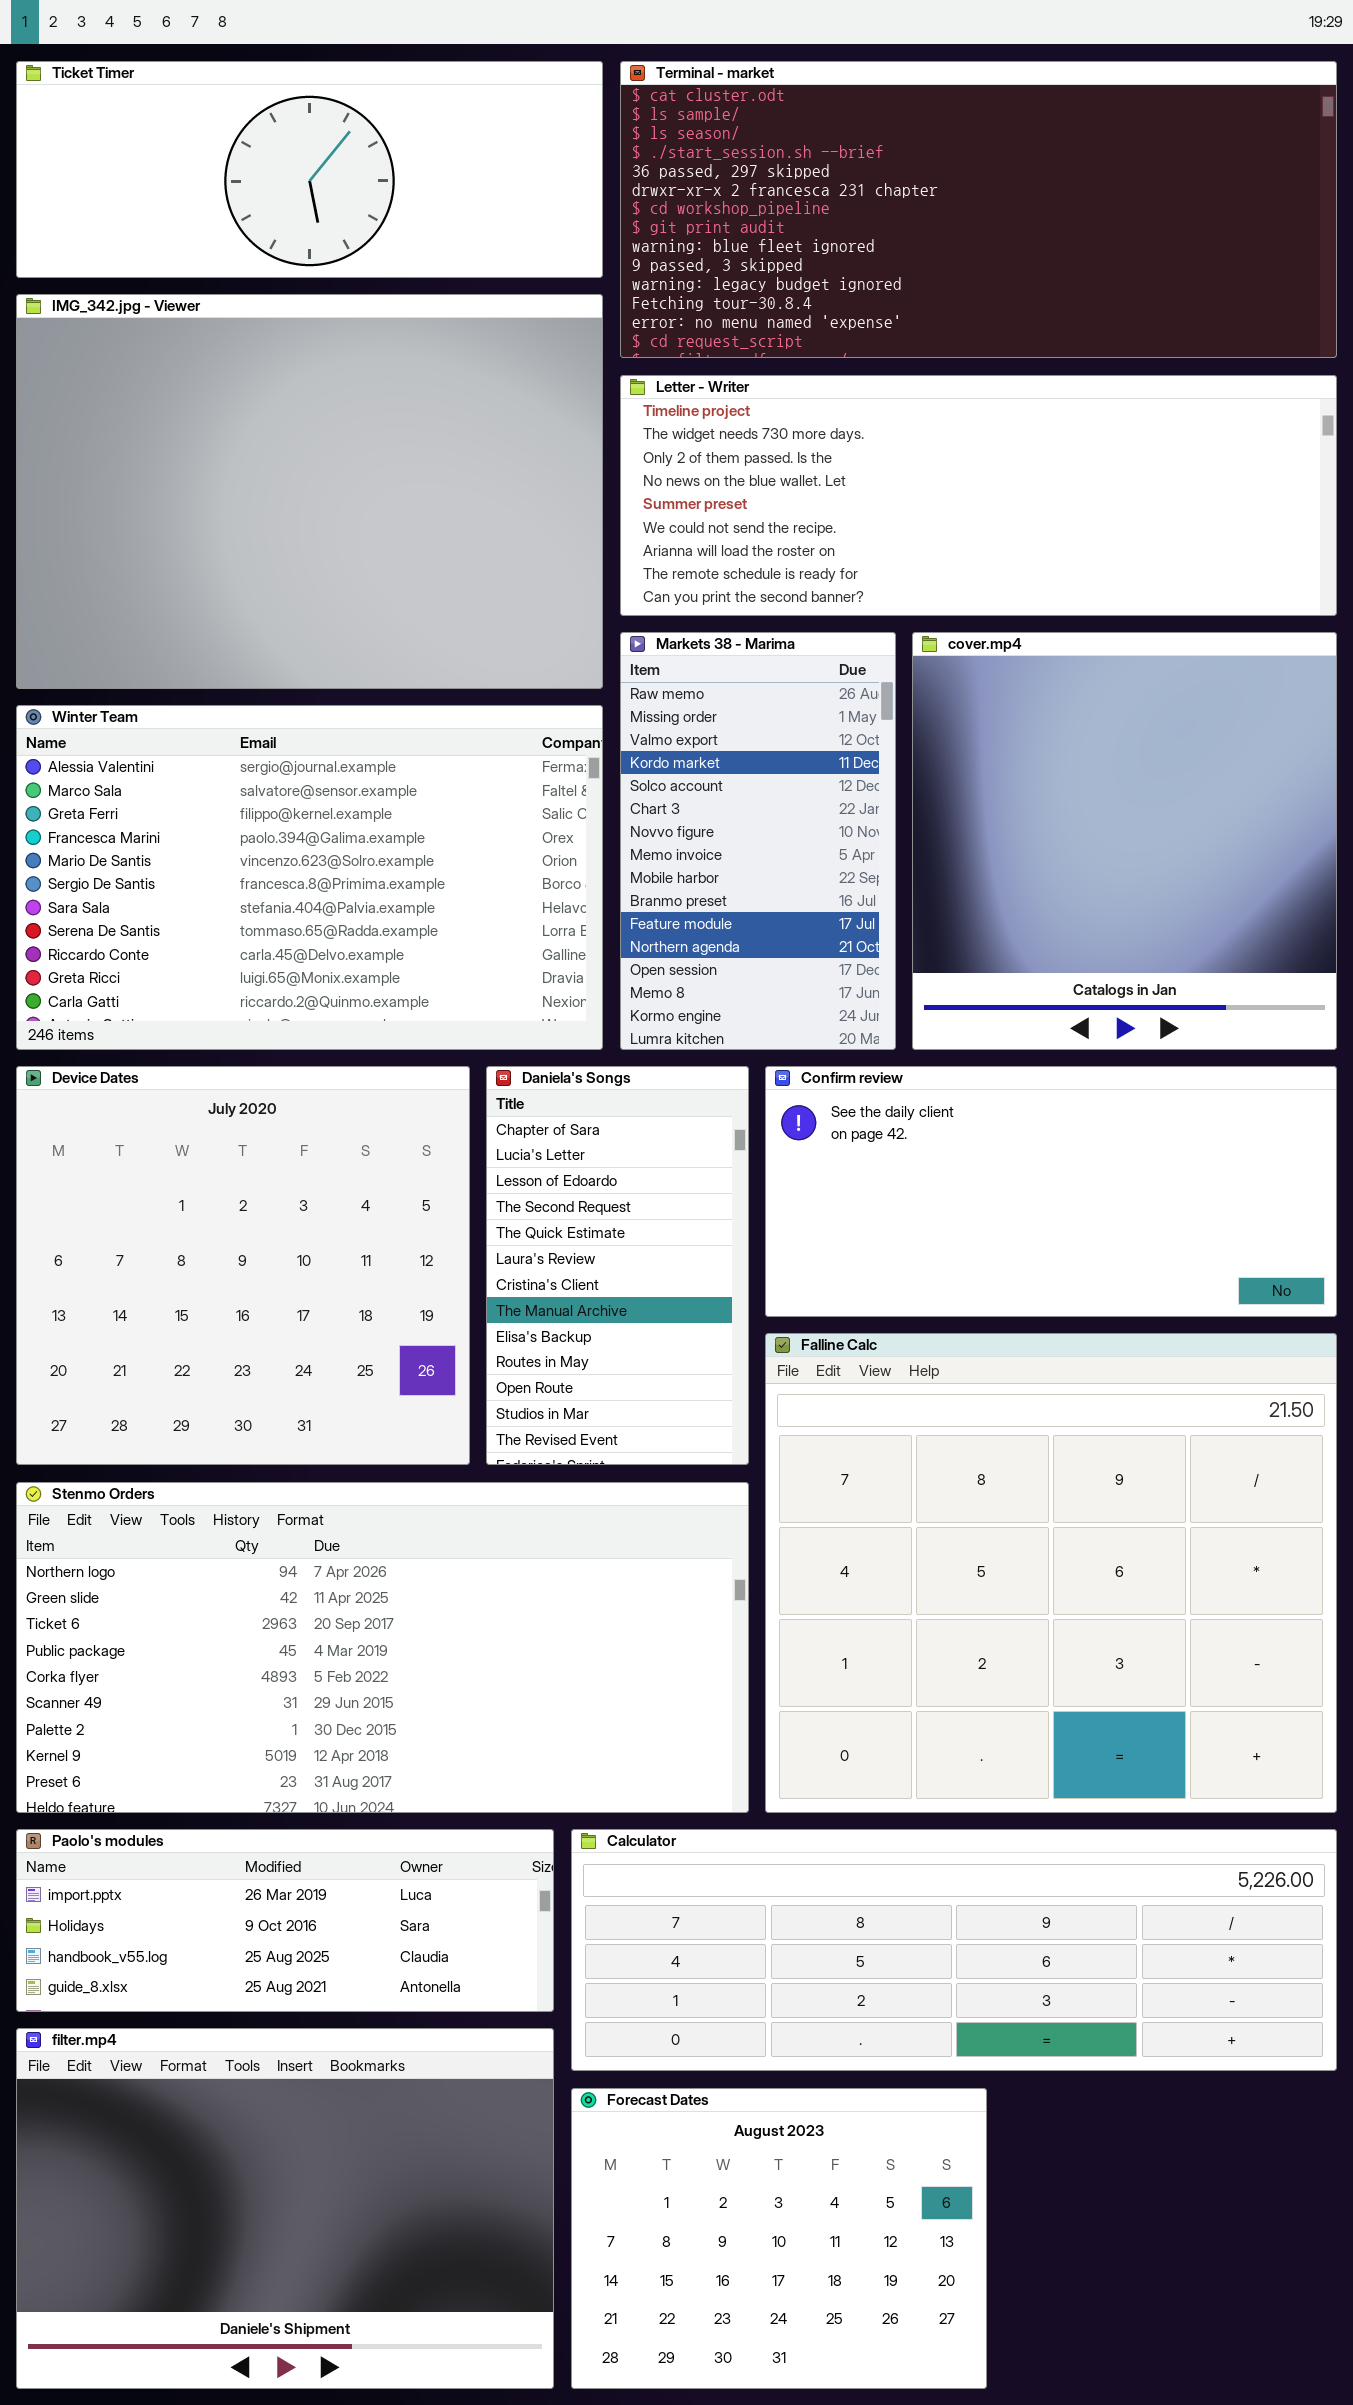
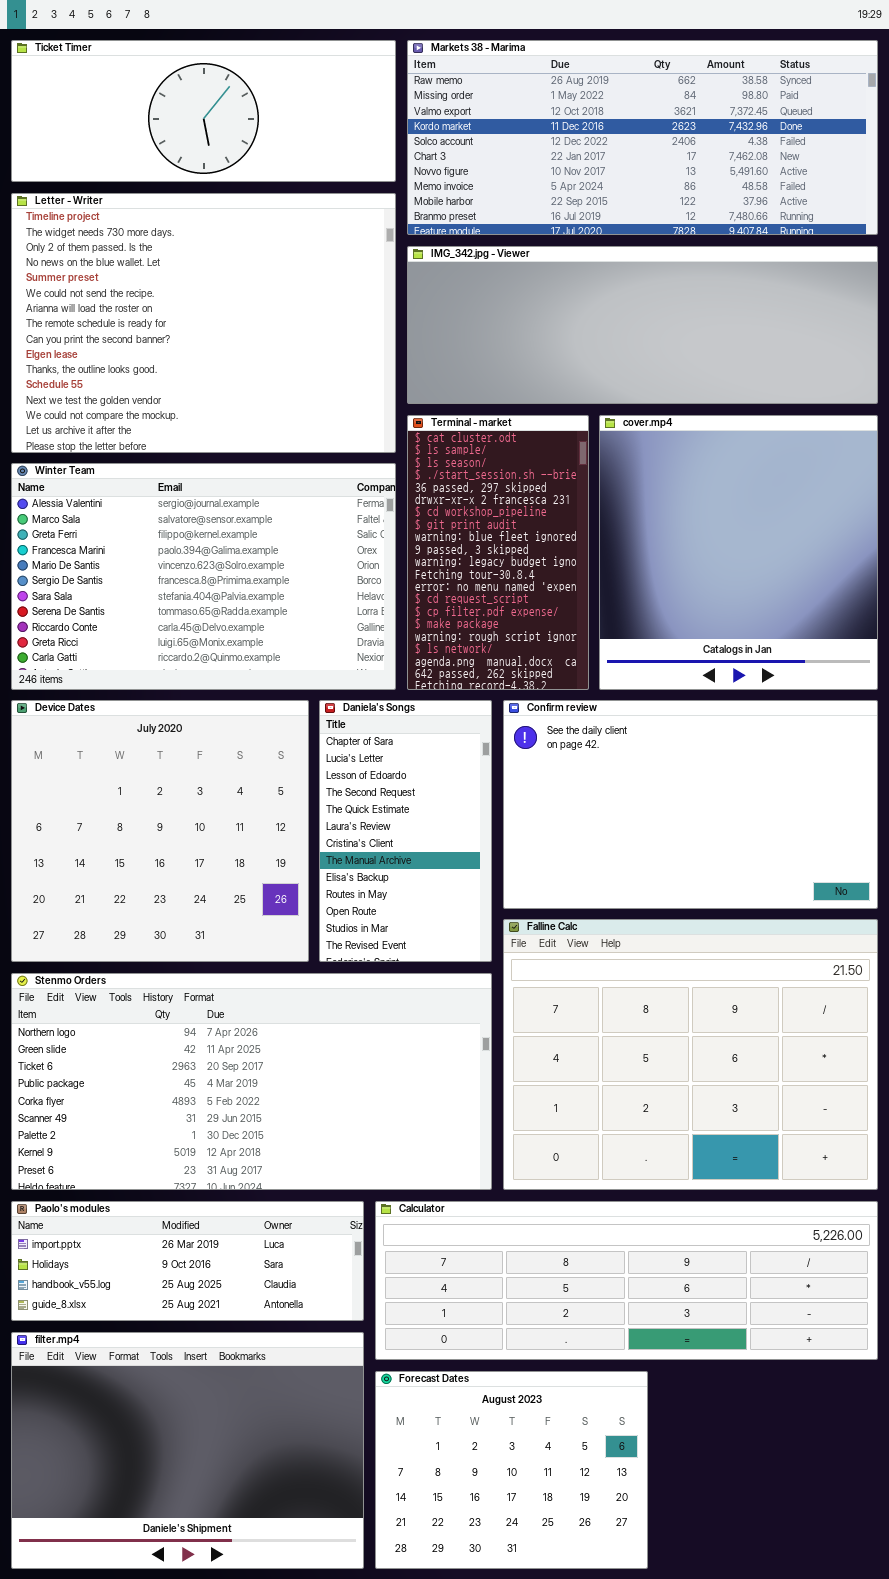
Terminal - market: [620,61,1337,358] -> [407,415,589,690], moved, resized
IMG_342.jpg - Viewer: [16,294,603,689] -> [407,246,878,404], moved, resized
Letter - Writer: [620,375,1337,616] -> [11,193,396,453], moved, resized
Markets 38 - Marima: [620,632,896,1050] -> [407,40,878,235], moved, resized
Confirm review: [765,1066,1337,1317] -> [503,700,878,909], resized
Falline Calc: [765,1333,1337,1813] -> [503,919,878,1190], resized

